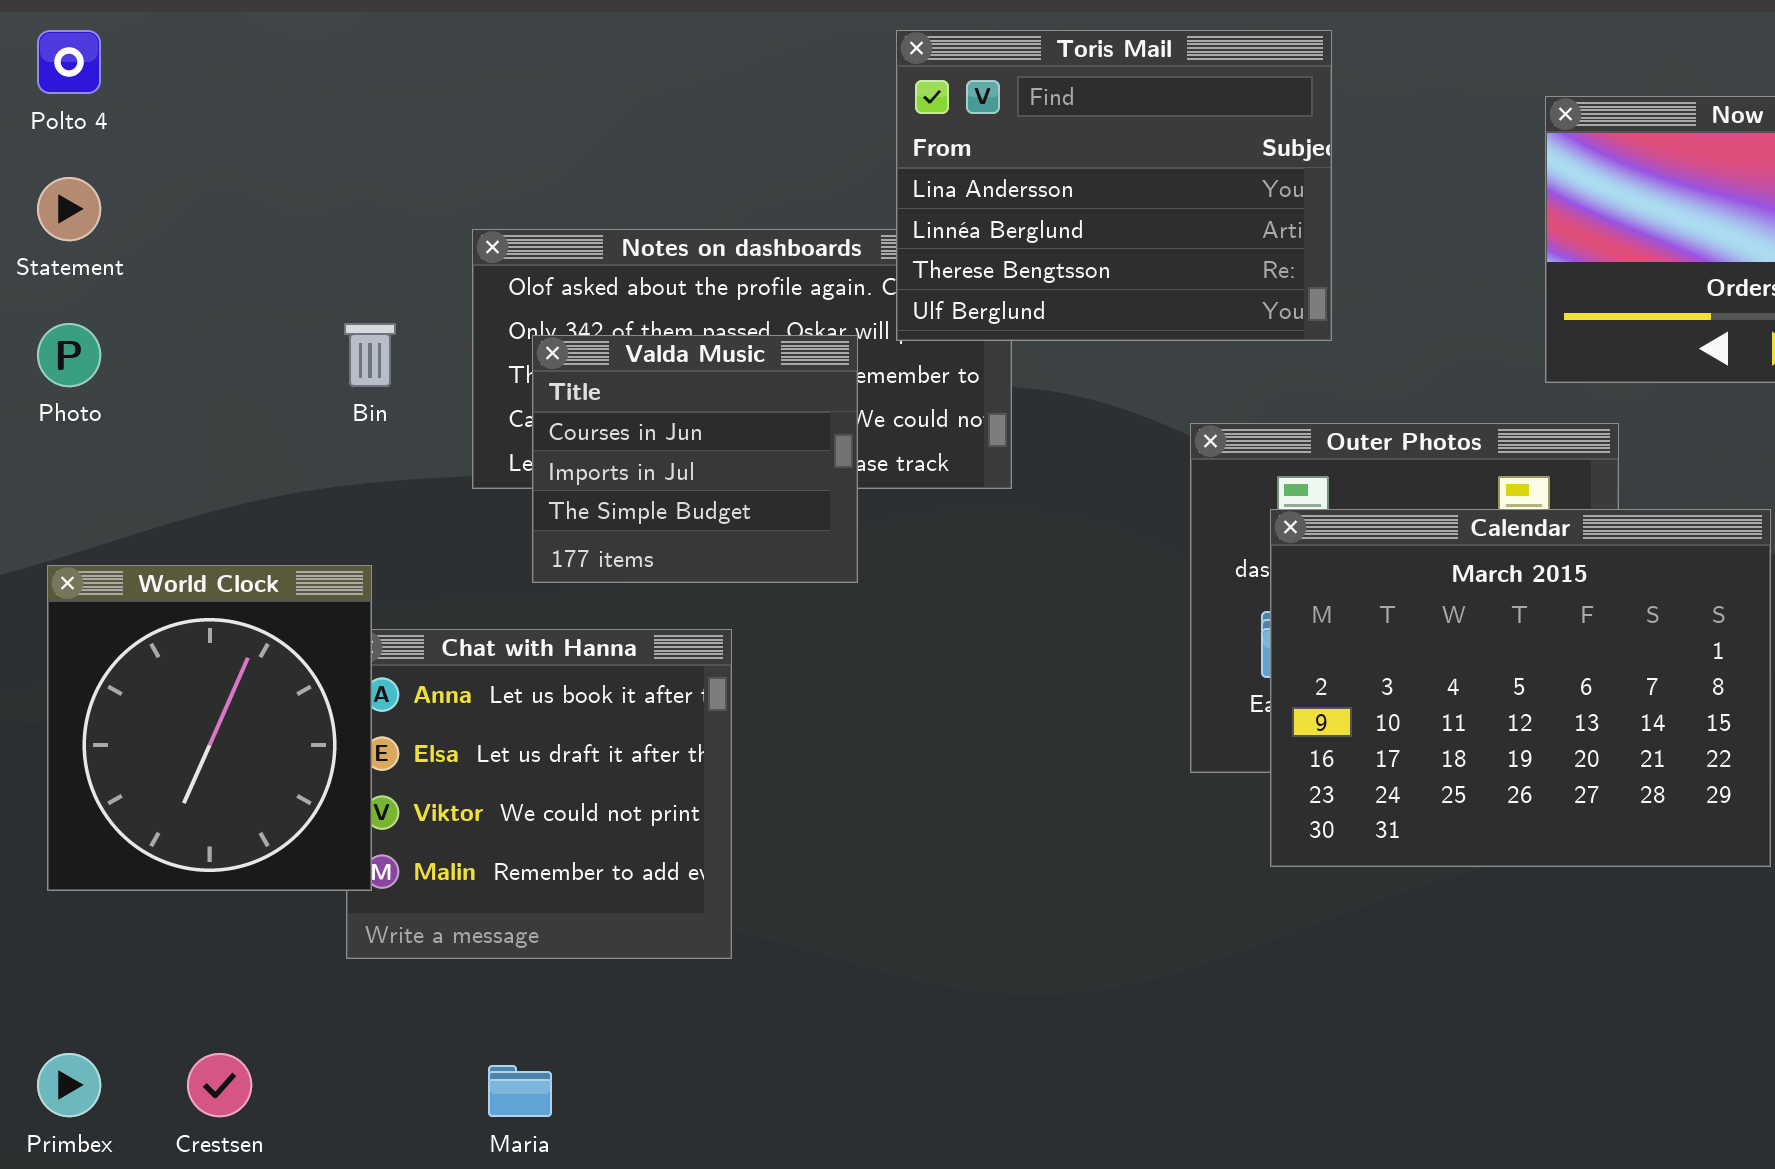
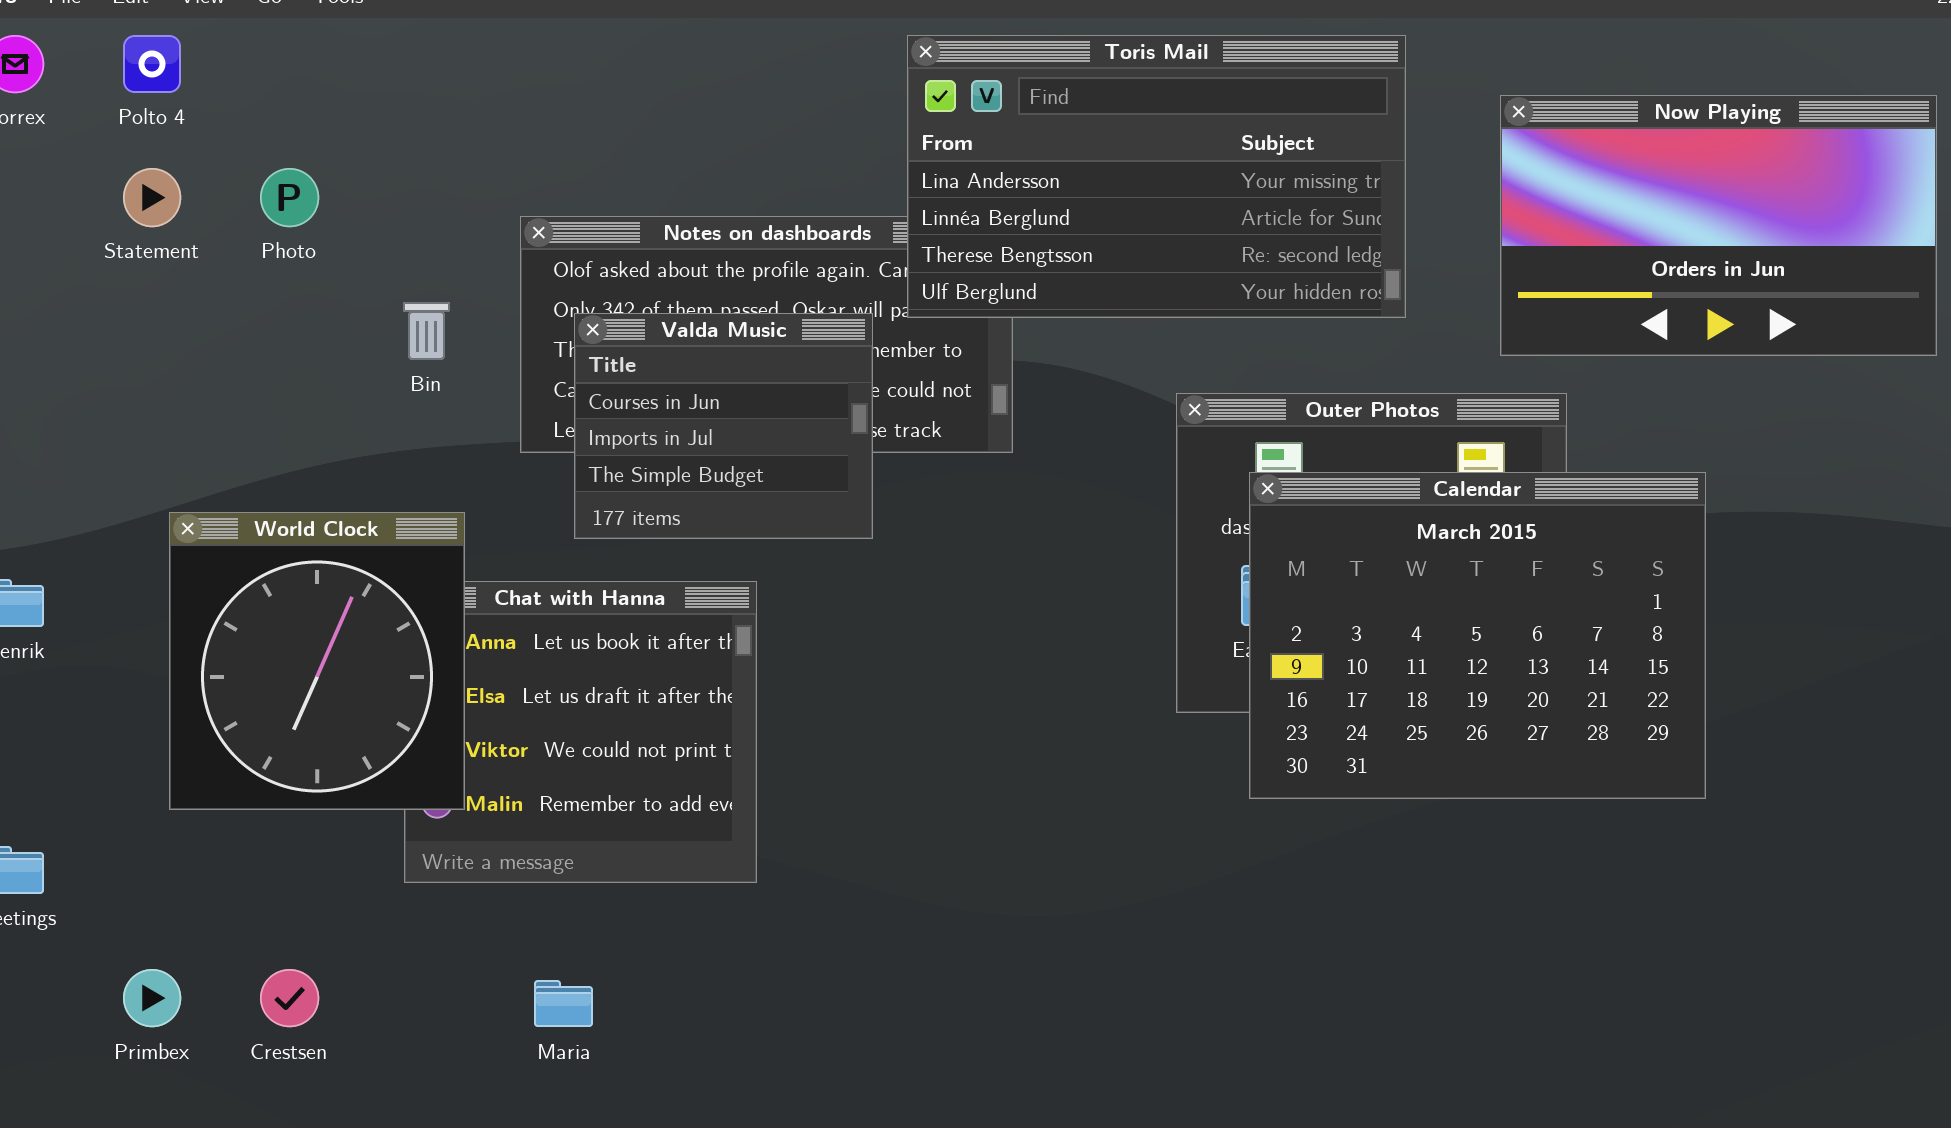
Toris Mail: [896,30,1332,341] -> [907,35,1406,318], resized
Photo: [37,323,101,387] -> [260,168,319,227], moved
World Clock: [47,565,372,891] -> [169,512,465,810], moved

